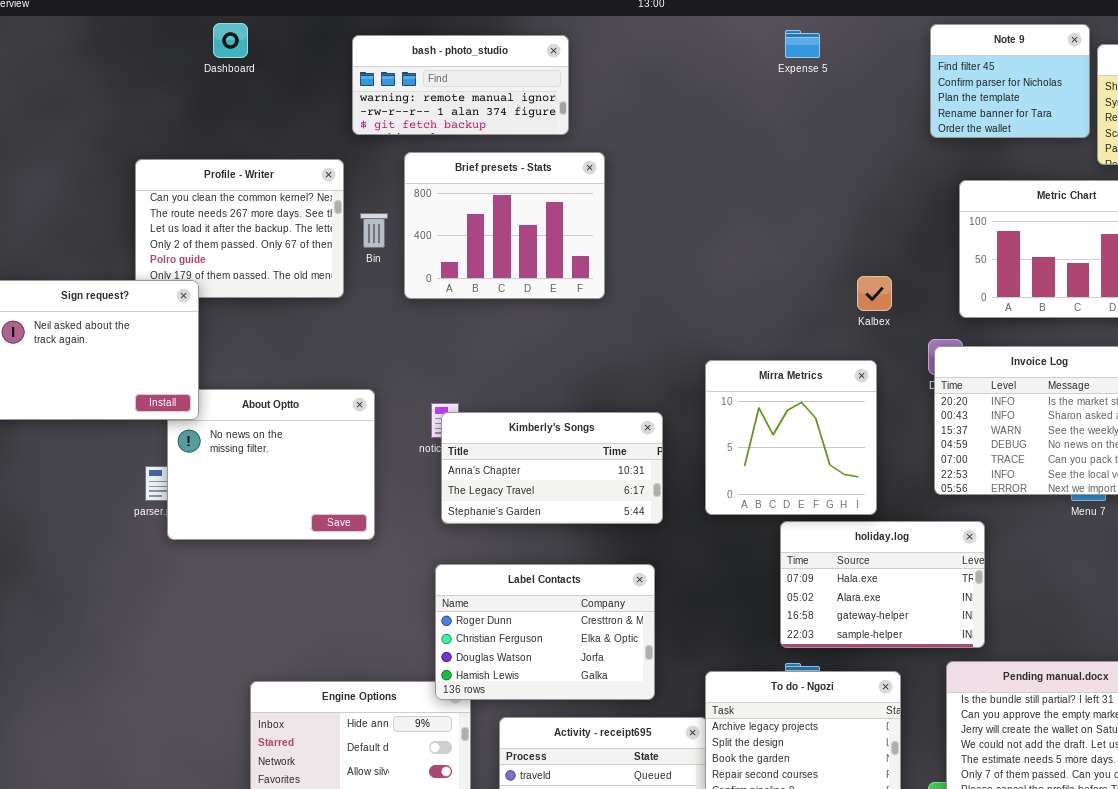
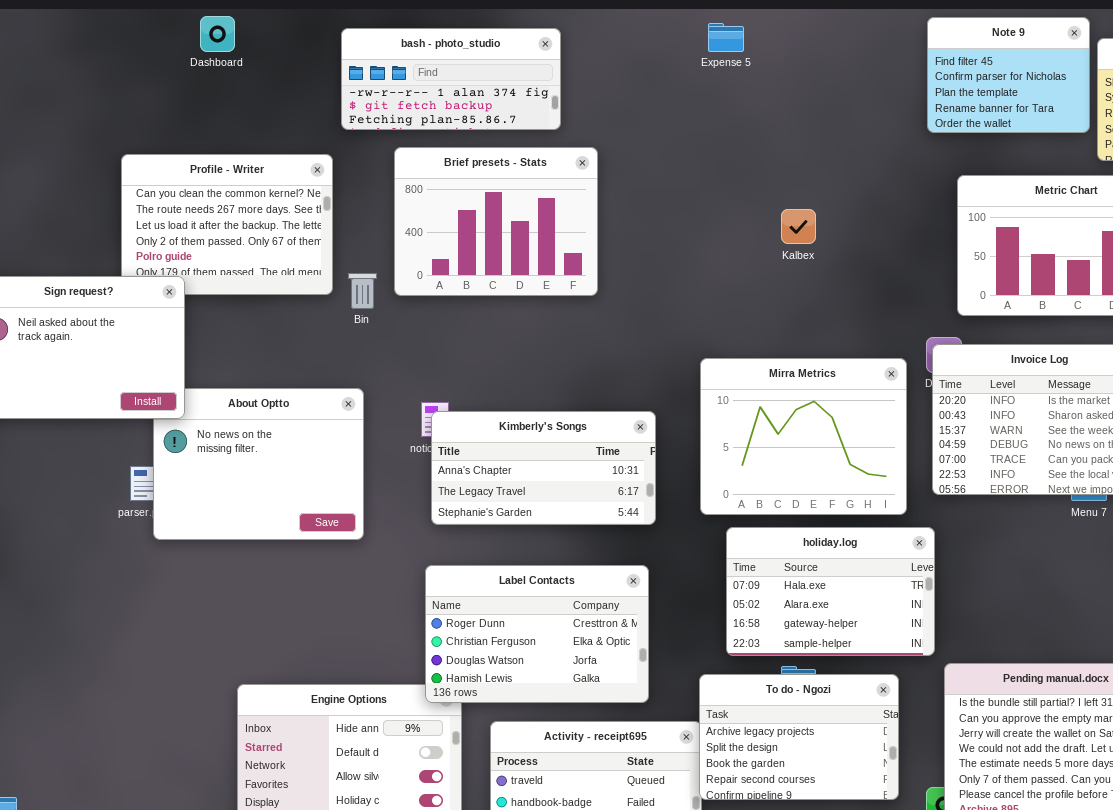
Expense 5: [785,30,820,58] -> [708,23,744,52], moved
bash - photo_studio: [352,35,569,135] -> [341,28,561,130], scrolled down 1 row
Bin: [360,213,388,248] -> [348,273,377,309], moved
Kalbex: [857,276,892,311] -> [781,209,816,244], moved
Mirra Metrics: [705,360,877,515] -> [700,358,907,515], resized
holiday.log: [780,521,985,648] -> [726,527,935,656], moved

